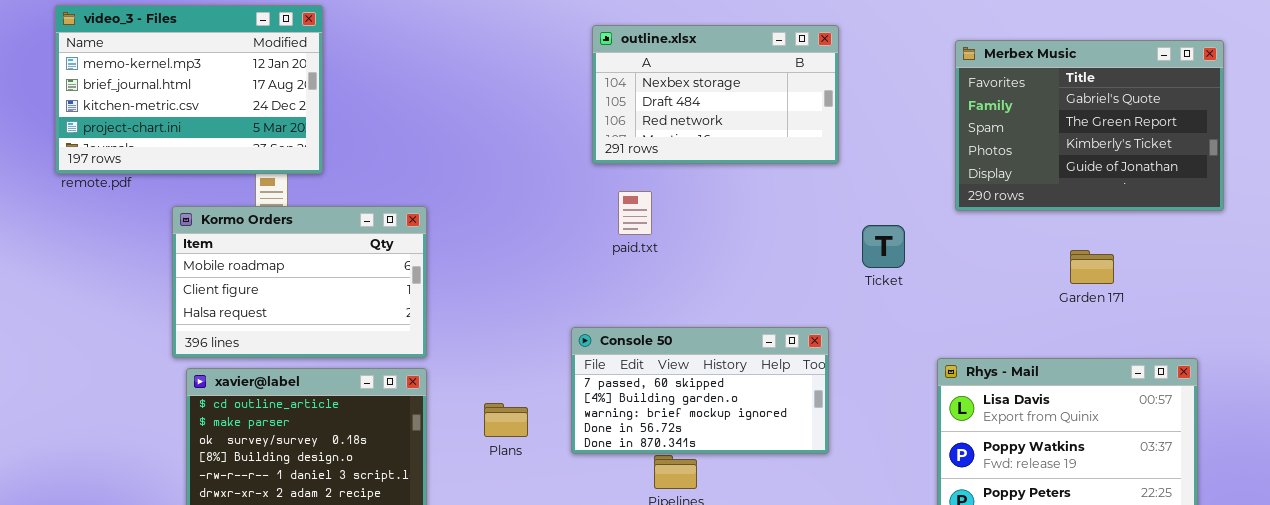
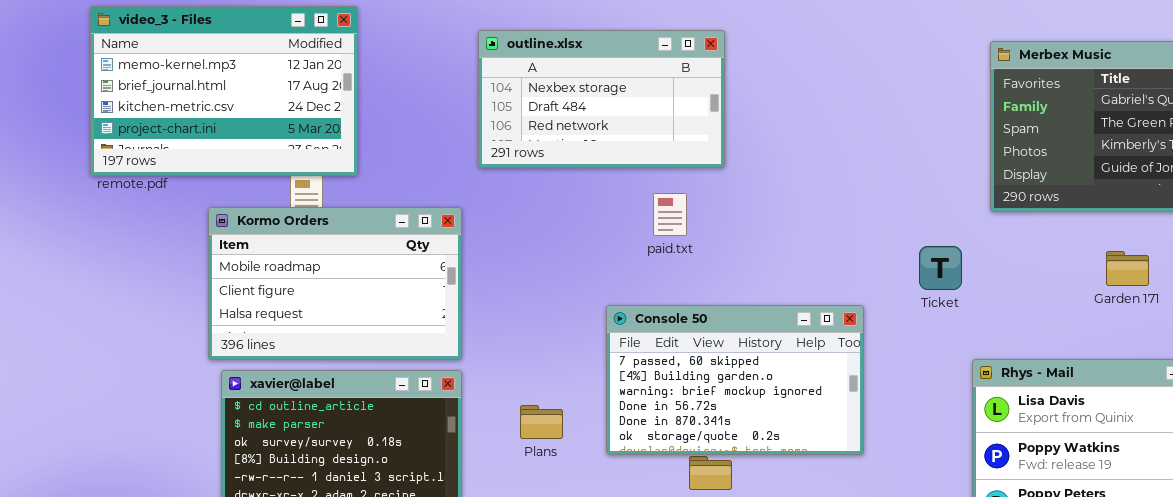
outline.xlsx: [592,25,839,164] -> [478,30,725,168], moved
Ticket: [862,225,905,268] -> [919,246,962,290], moved
Console 50: [571,327,829,454] -> [606,305,864,455], resized

